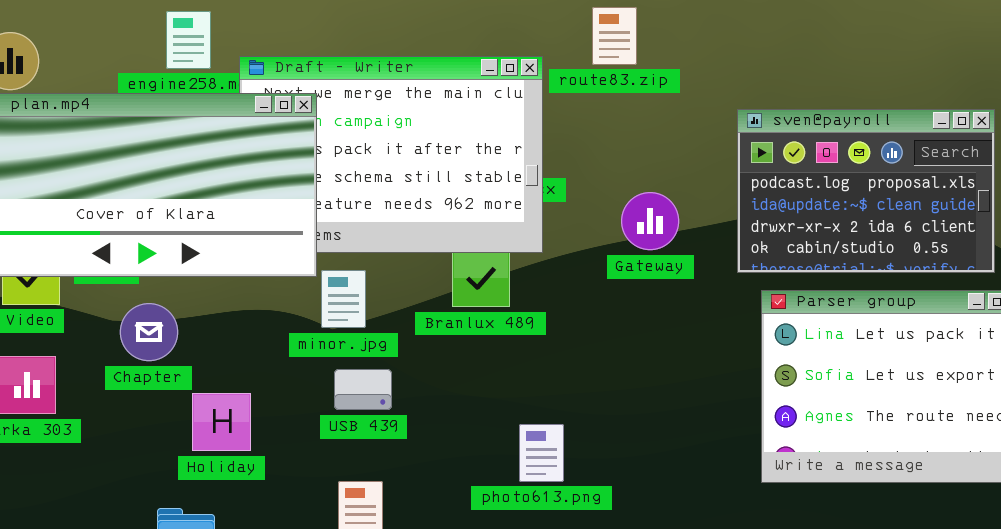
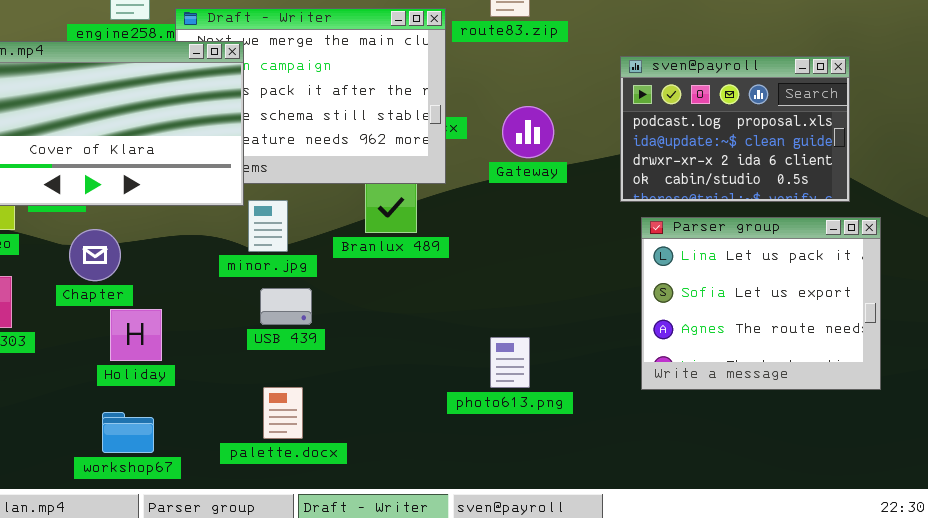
Gateway: [621,192,679,250] -> [502,106,554,158], moved
Holiday: [192,393,251,451] -> [110,309,162,361], moved
photo613.png: [519,424,564,482] -> [490,337,530,388], moved

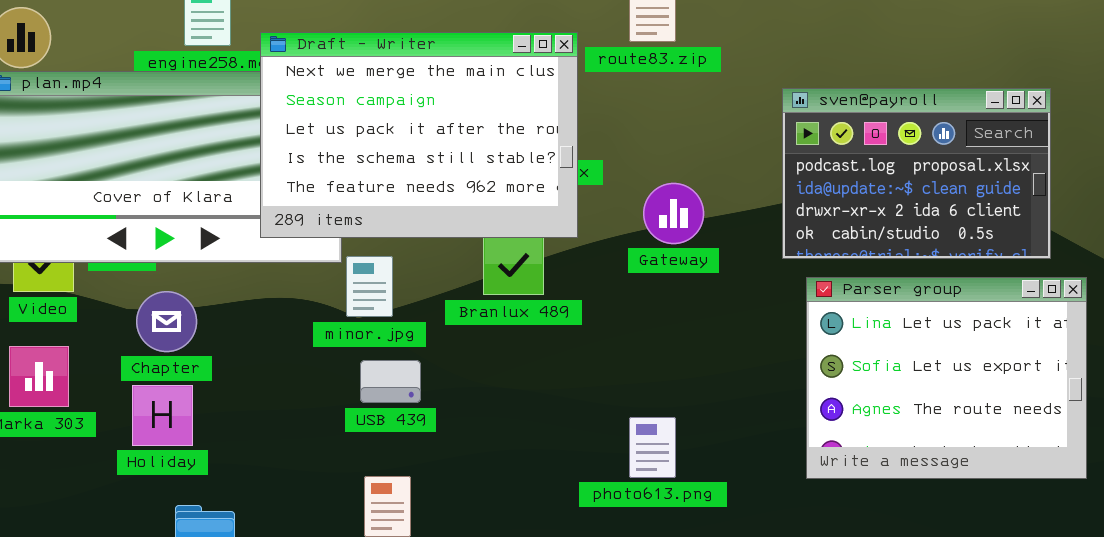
Draft - Writer: [175,8,446,184] -> [260,32,578,238], raised
Gateway: [502,106,554,158] -> [643,183,704,244], moved
Holiday: [110,309,162,361] -> [132,385,193,446], moved

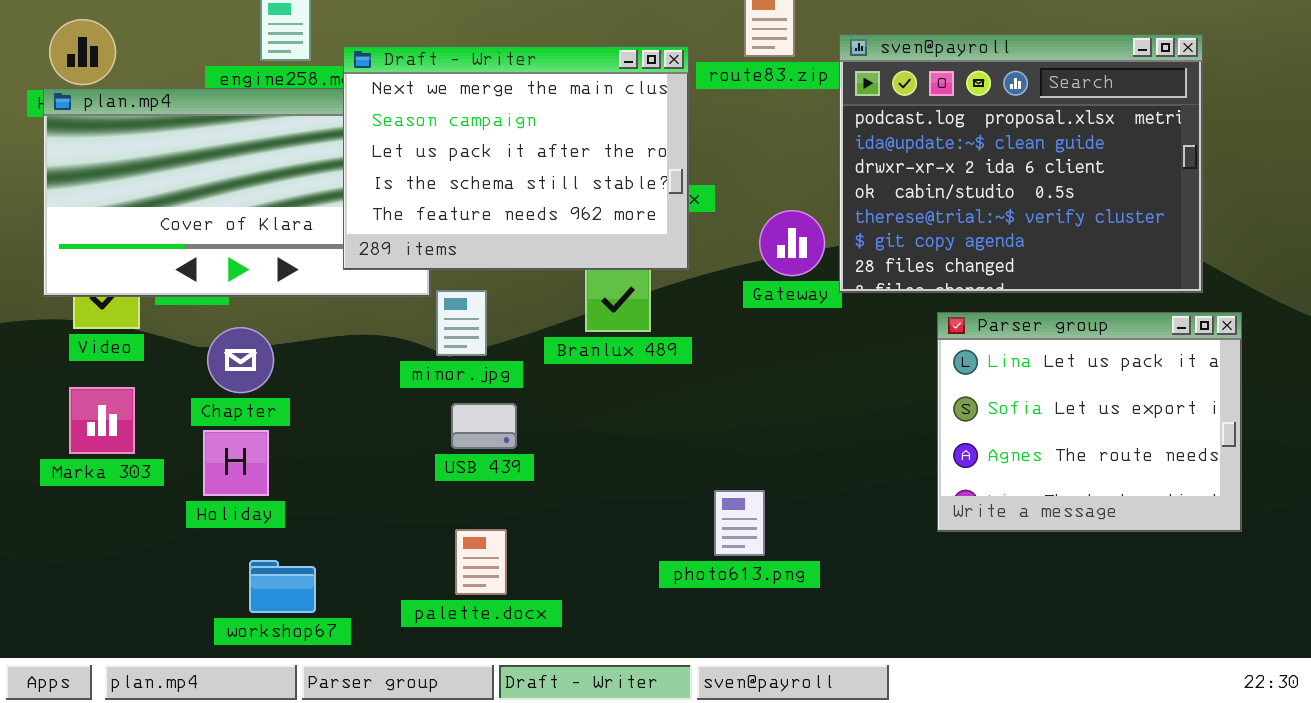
sven@payroll: [782,88,1051,259] -> [839,34,1203,293], resized
photo613.png: [629,417,676,478] -> [714,490,765,556], moved

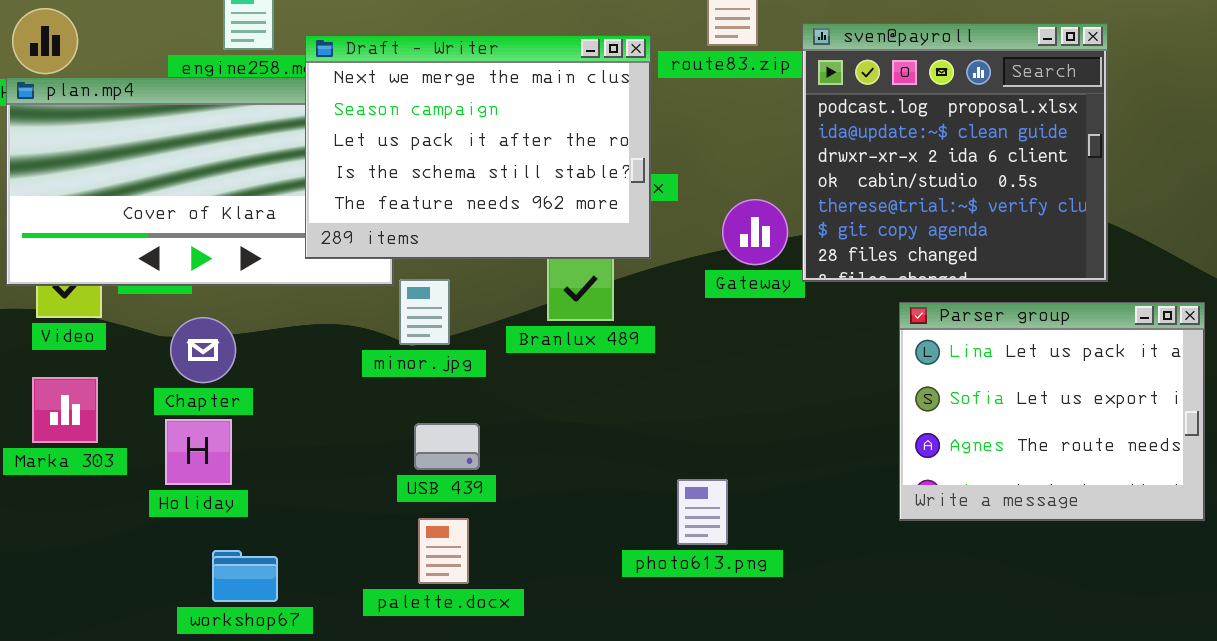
sven@payroll: [839,34,1203,293] -> [802,23,1108,282], resized
USB 439: [451,403,517,449] -> [414,423,480,470], moved

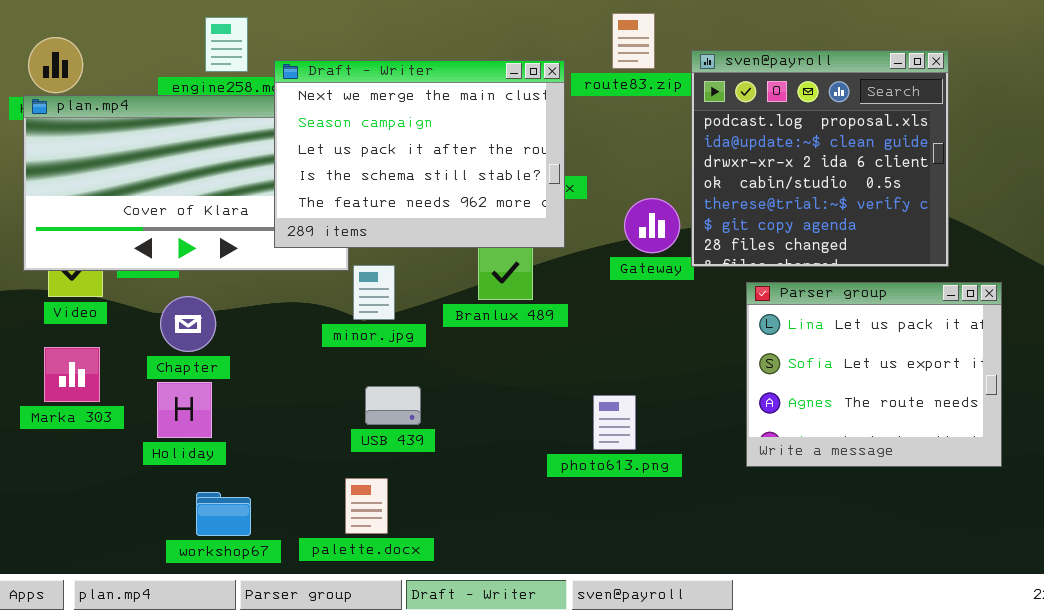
Parser group: [899,302,1205,521] -> [746,282,1002,467], moved
photo613.png: [677,479,728,545] -> [593,395,636,450], moved
palette.docx: [418,518,469,584] -> [345,478,388,534], moved

